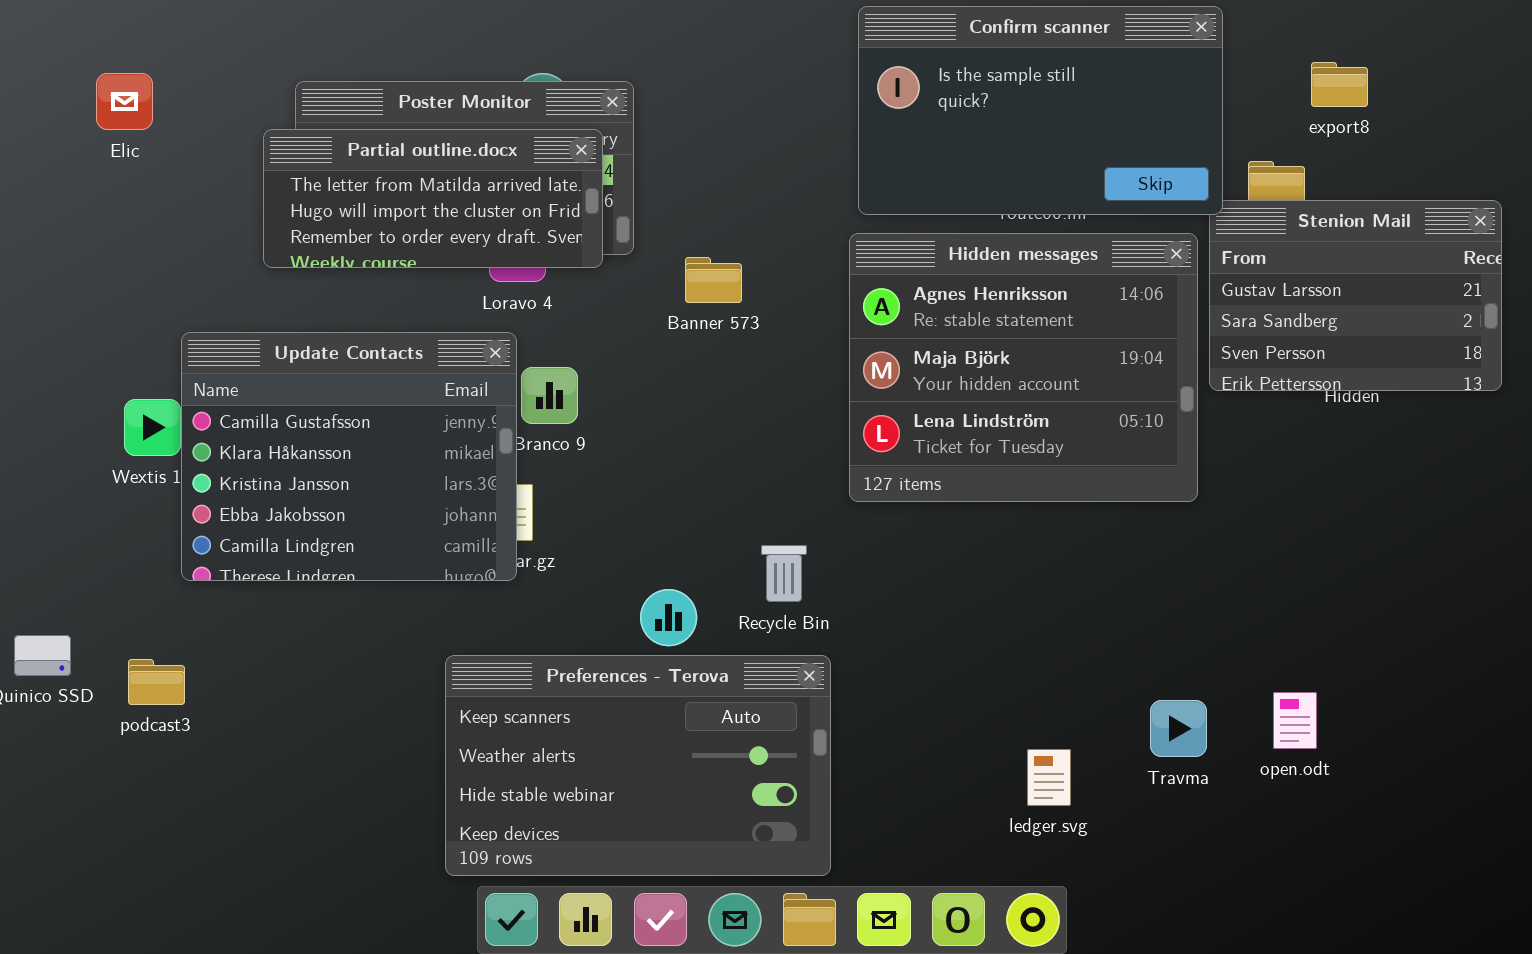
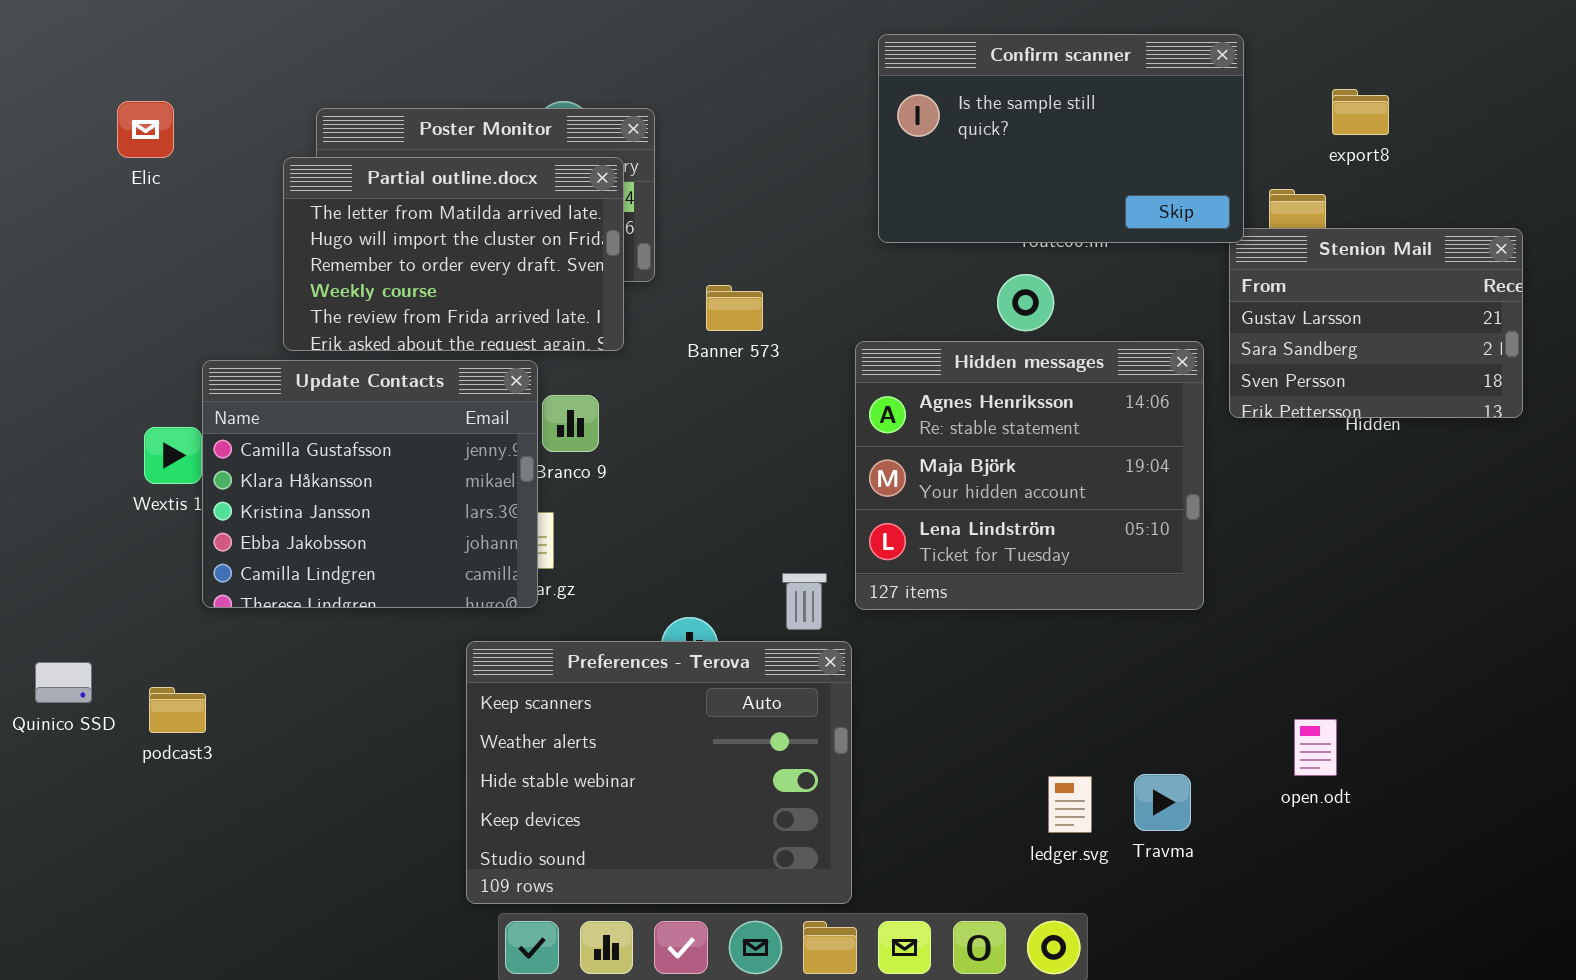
Partial outline.docx: [263,129,603,268] -> [283,157,624,351], resized
Hidden messages: [849,233,1198,502] -> [855,341,1204,610], moved
Preferences - Terova: [445,655,831,876] -> [466,641,852,904], resized
Travma: [1150,700,1207,757] -> [1134,774,1191,831], moved

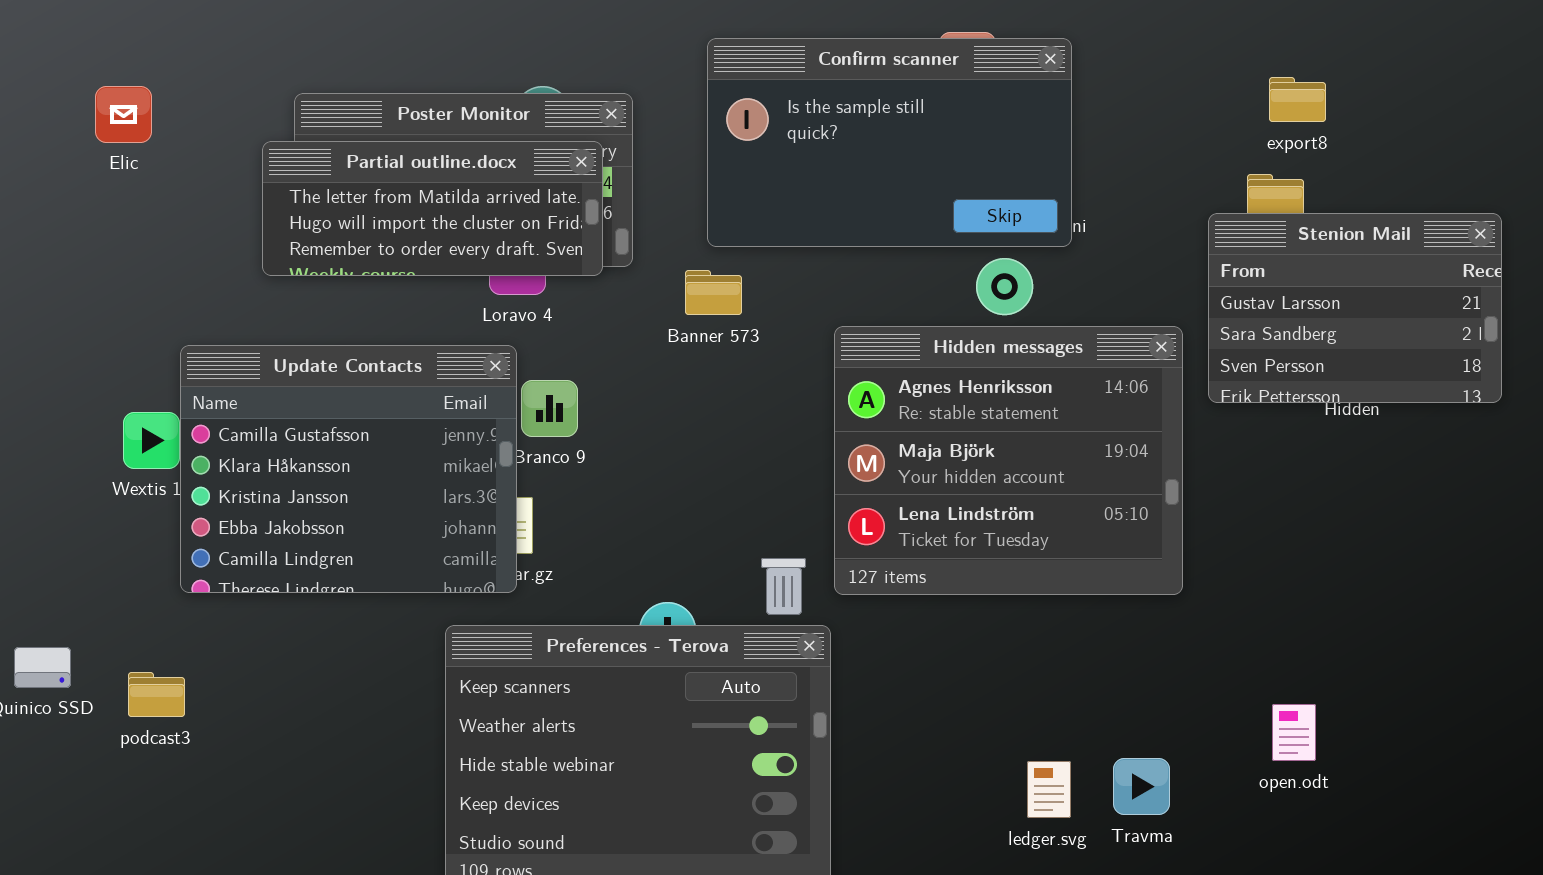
Confirm scanner: [878,34,1244,243] -> [707,38,1072,247], moved
export8: [1332,89,1389,135] -> [1269,77,1326,122], moved
Partial outline.docx: [283,157,624,351] -> [262,141,603,276], resized

